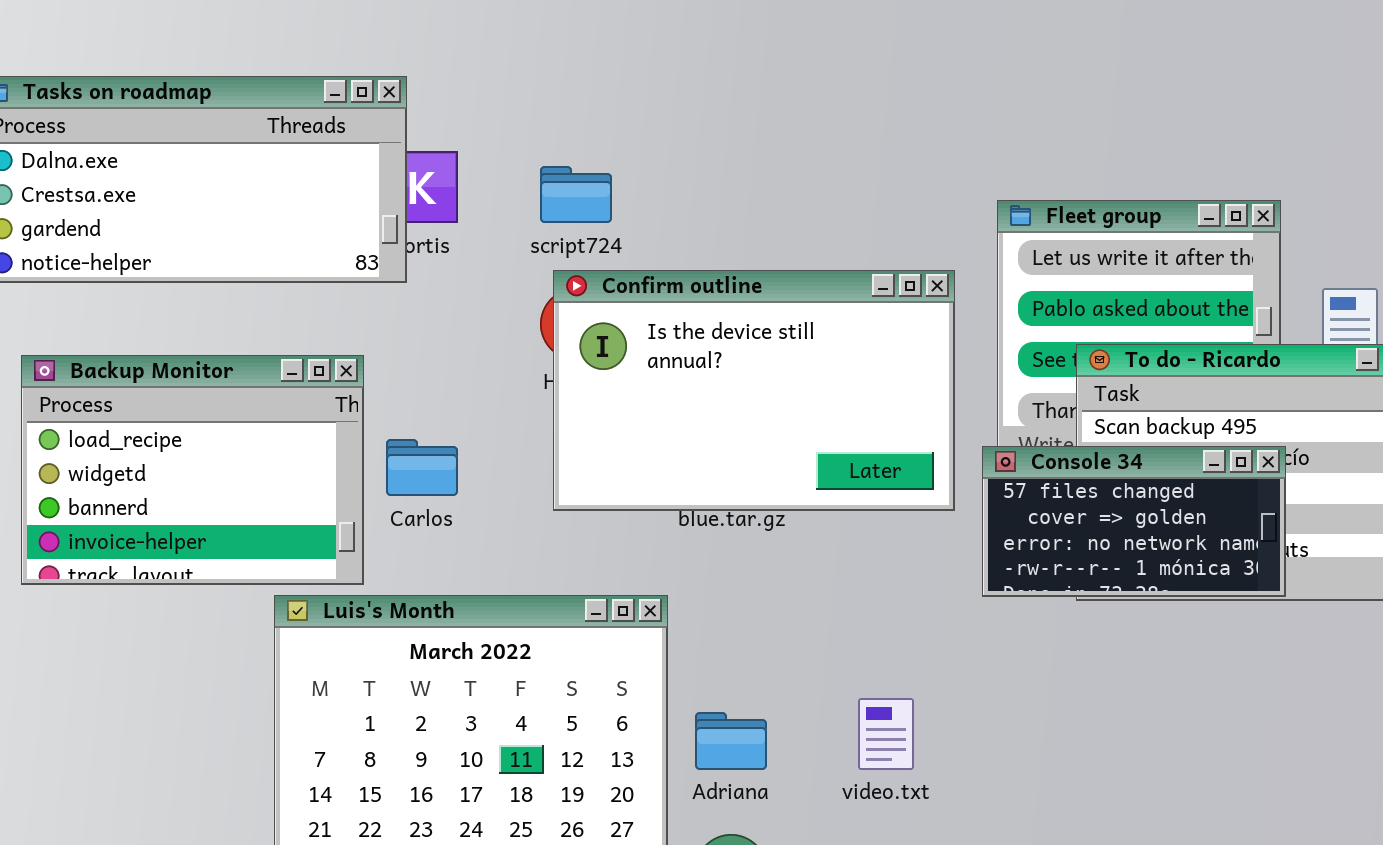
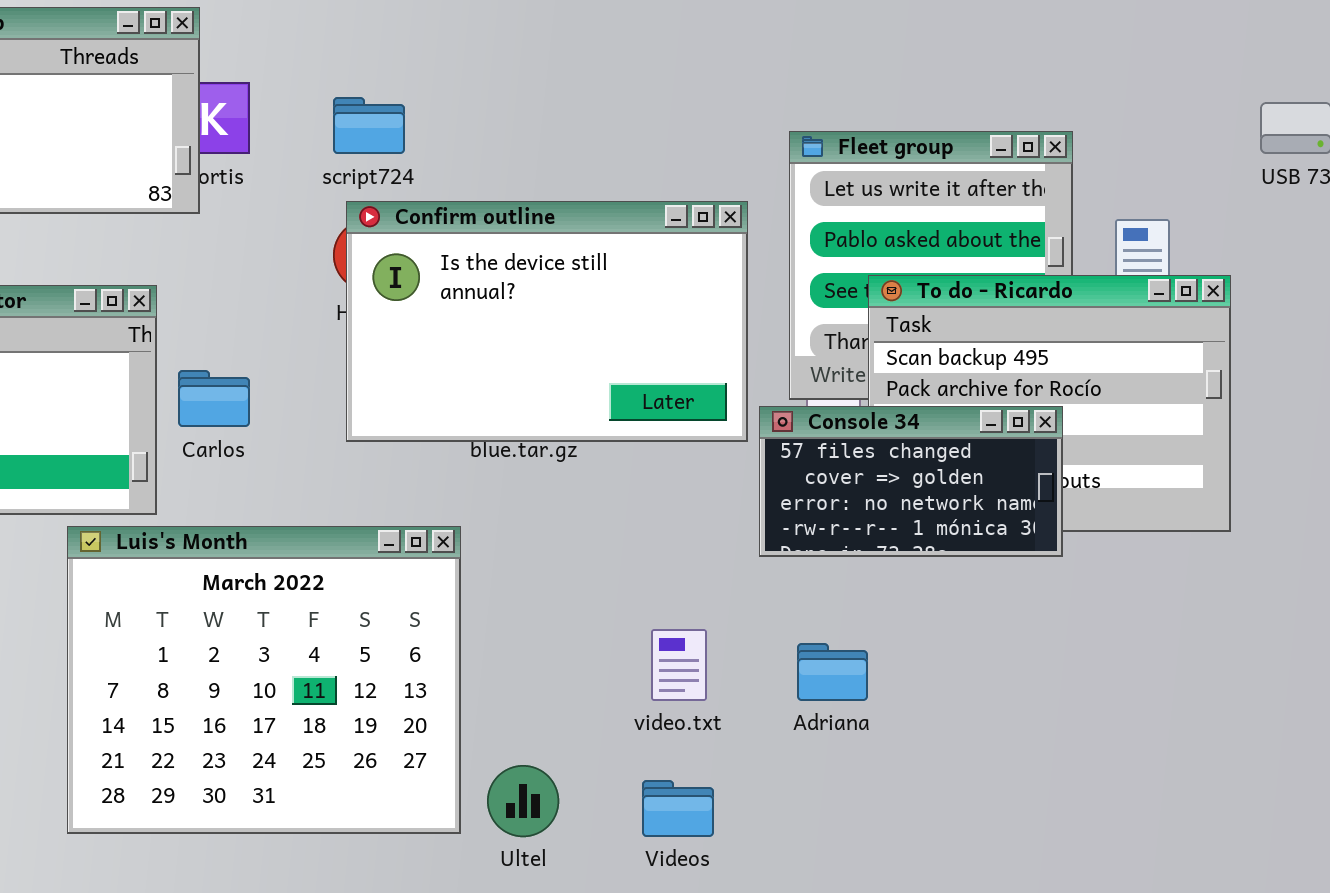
Console 34: [982,446,1286,597] -> [759,406,1063,557], moved
Adriana: [695,712,767,770] -> [797,643,868,701], moved

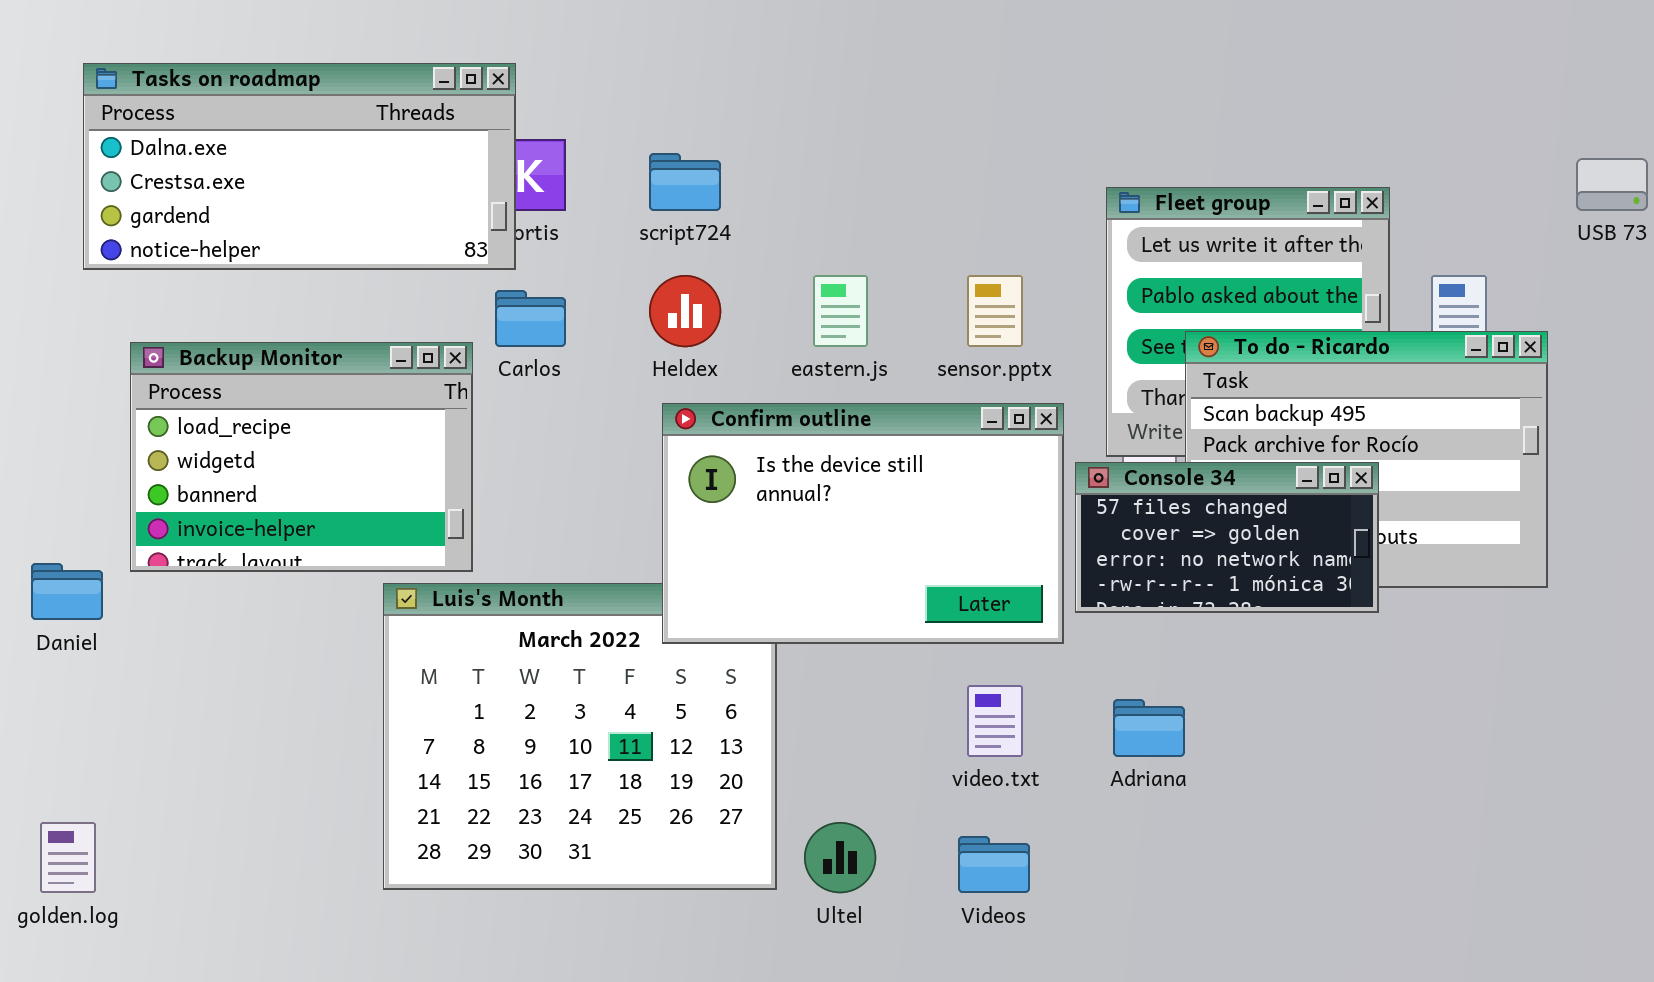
Confirm outline: [346,201,748,442] -> [662,403,1064,644], moved
Carlos: [178,370,250,427] -> [495,290,566,347], moved

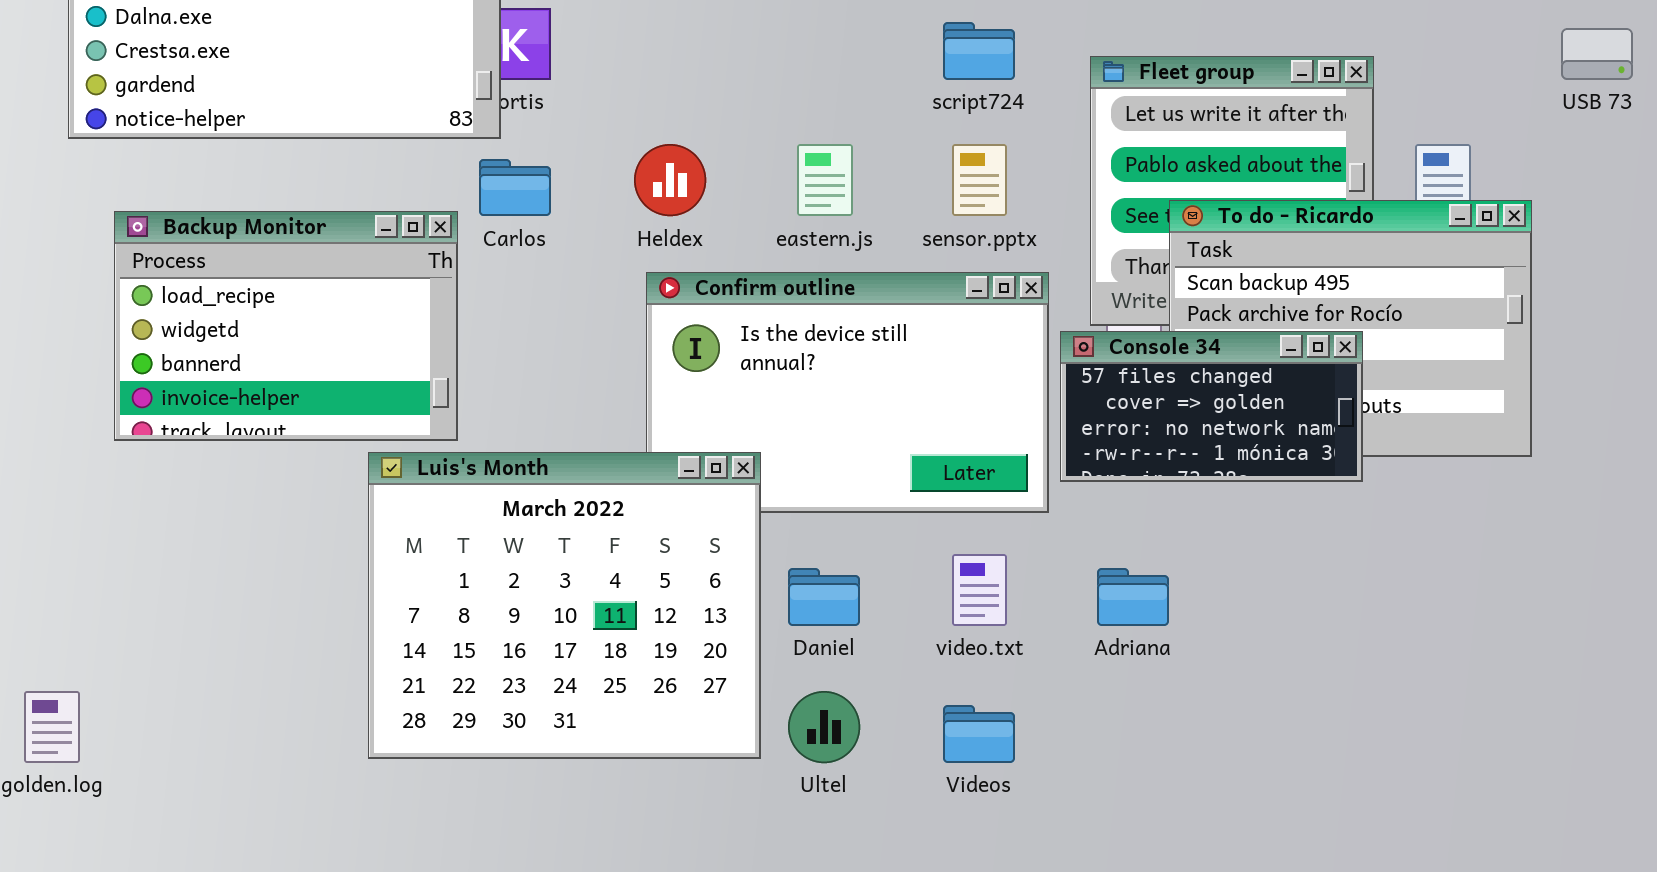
script724: [649,153,721,211] -> [943,22,1015,80], moved
Daniel: [31,563,103,620] -> [788,568,860,626], moved
Luis's Month: [383,583,777,890] -> [368,452,761,759], raised

